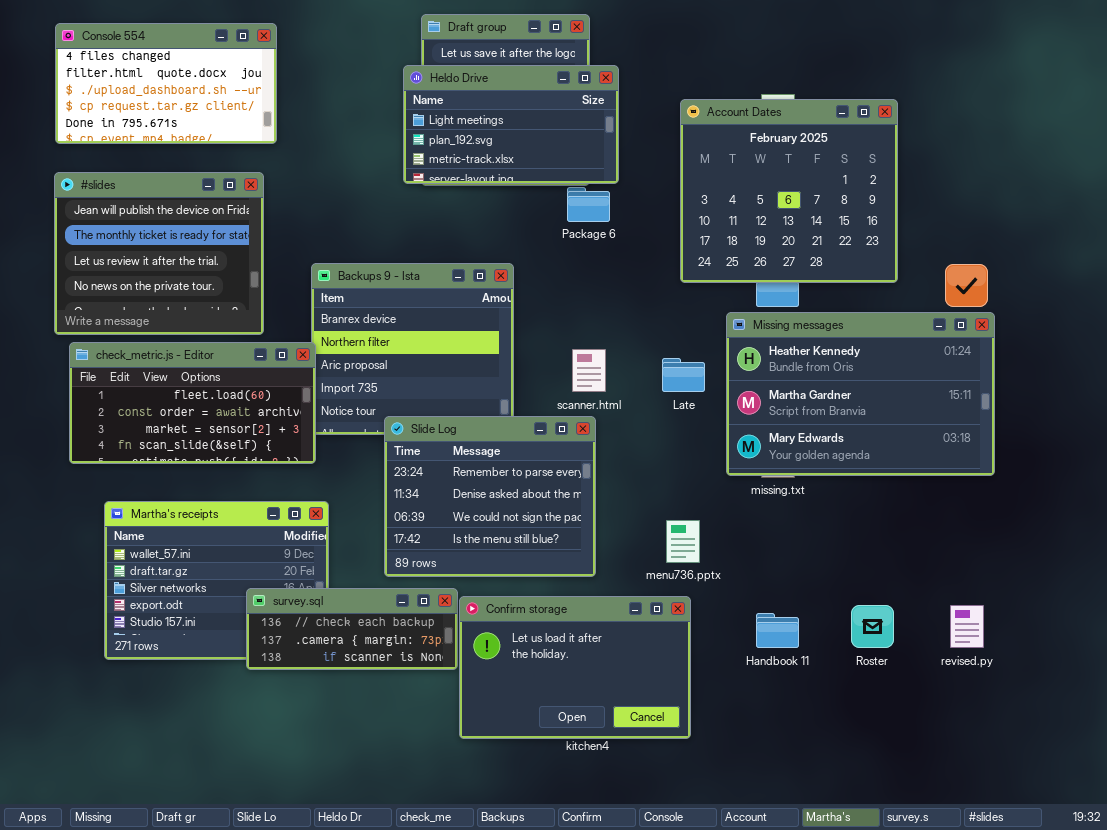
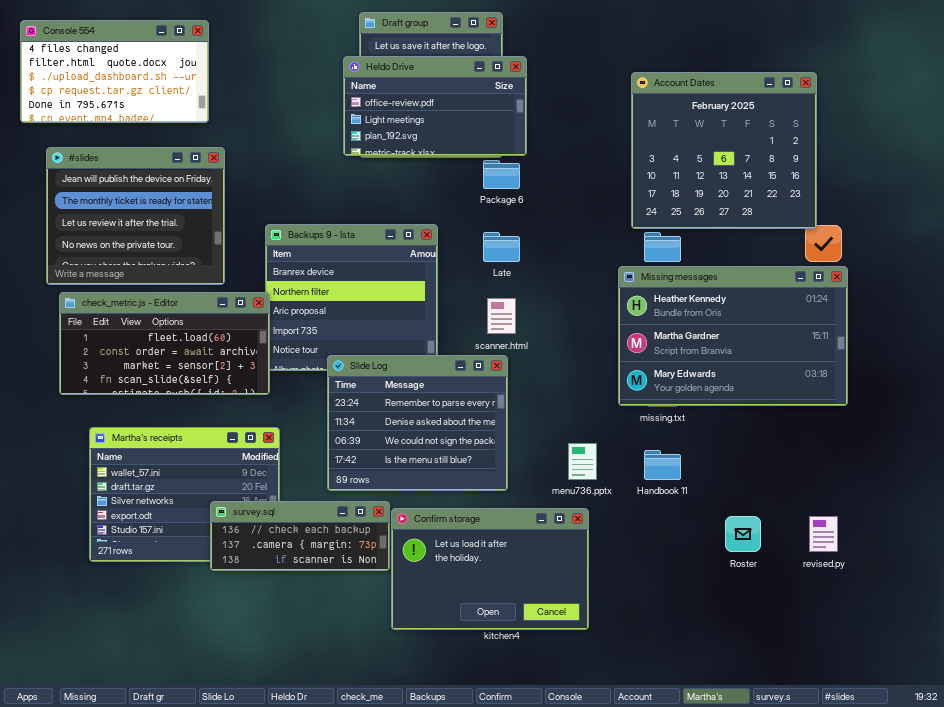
Console 554: [55,23,277,144] -> [20,20,209,123], moved
Heldo Drive: [403,65,619,184] -> [343,56,527,156], scrolled up 1 row
Account Dates: [680,99,898,283] -> [631,72,817,229], moved
Late: [662,358,705,392] -> [483,232,520,262], moved
Handbook 11: [756,613,799,648] -> [644,450,681,480], moved

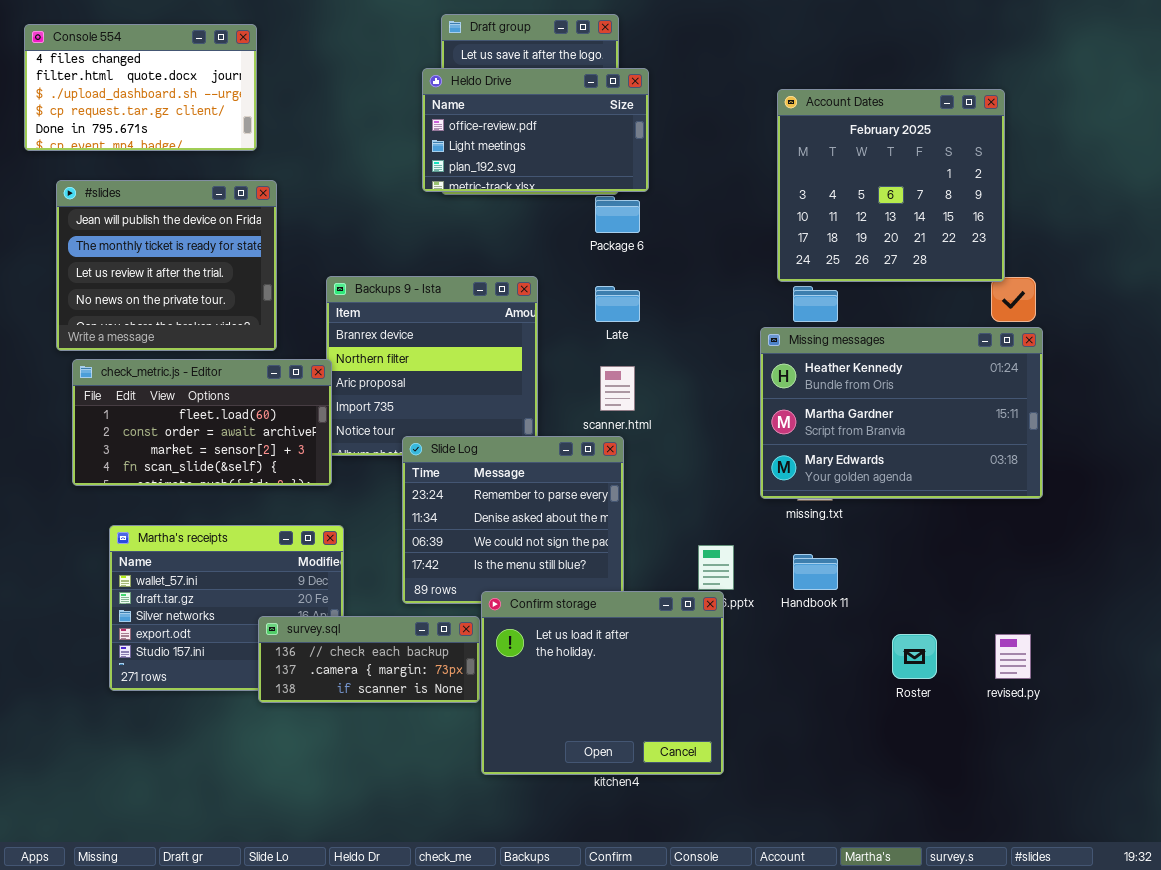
Confirm storage: [391,508,589,630] -> [481,591,724,775], resized

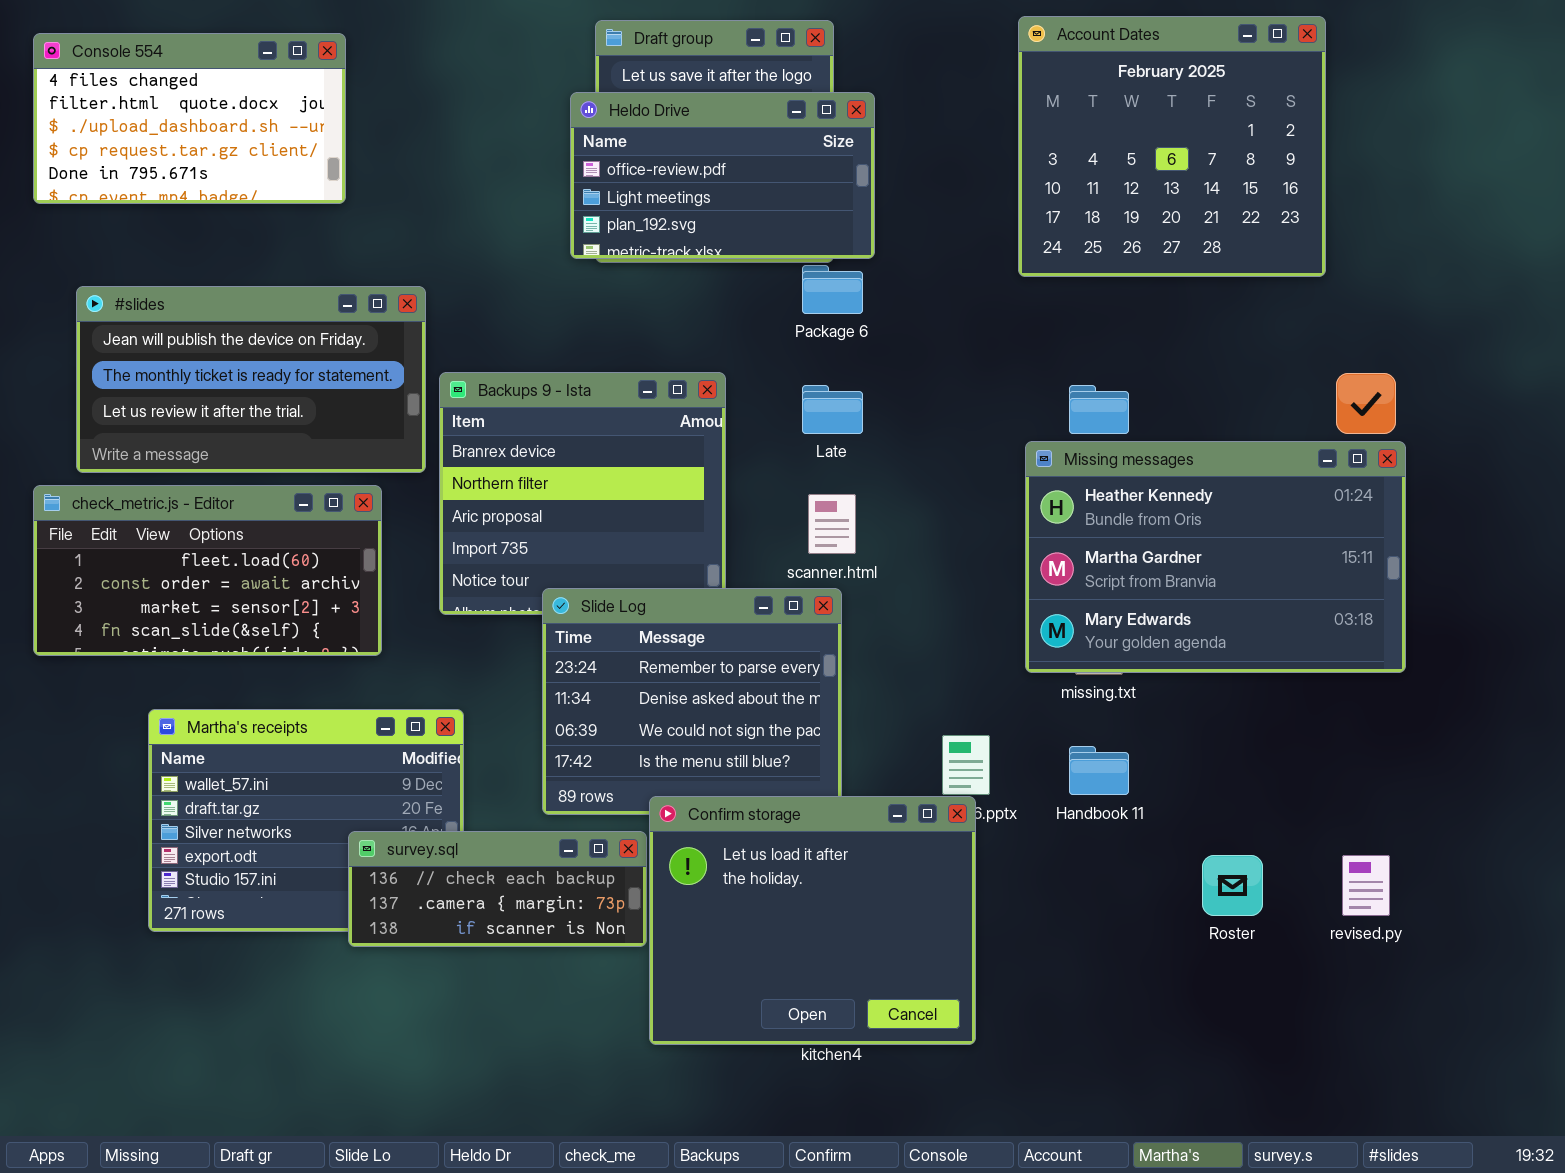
Account Dates: [777,89,1005,282] -> [1018,16,1326,277], moved
#slides: [56,180,277,351] -> [76,286,426,473], resized
check_metric.js - Editor: [72,359,332,486] -> [33,485,382,656], moved

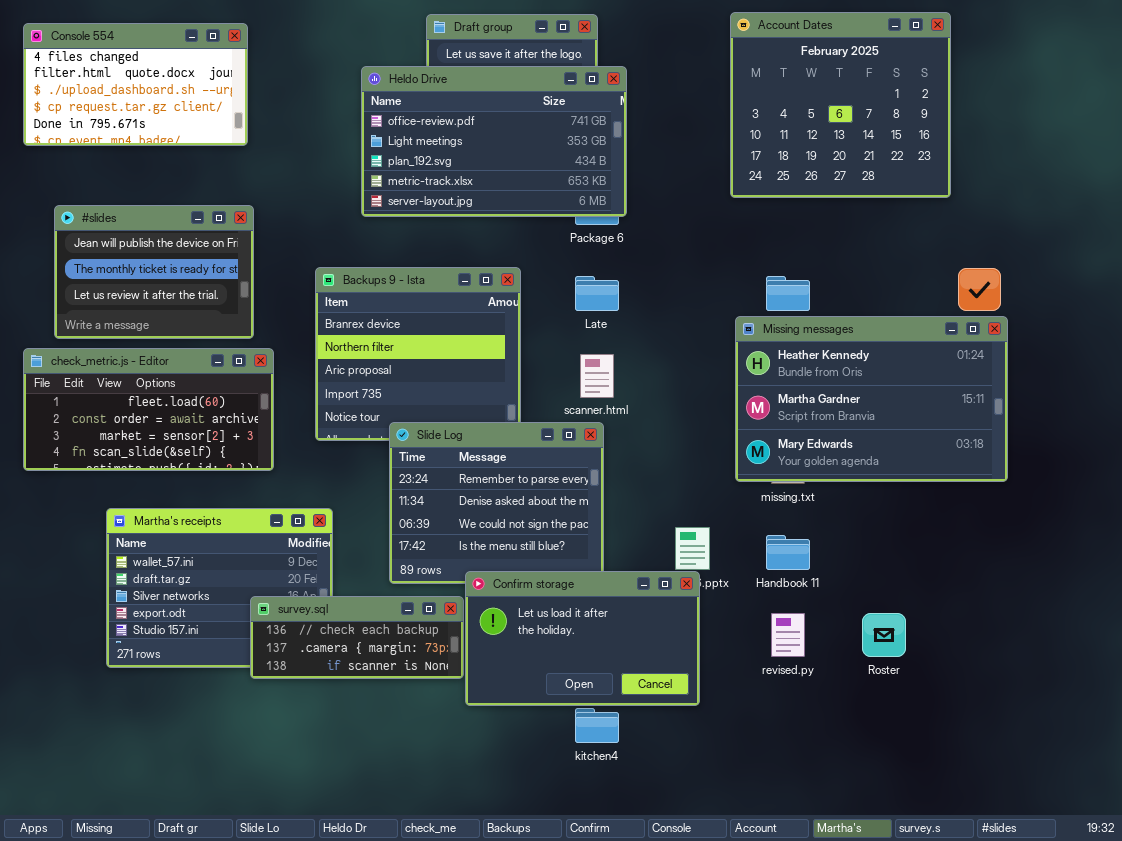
Heldo Drive: [570,92,875,259] -> [361,66,627,217], resized
#slides: [76,286,426,473] -> [54,205,254,339], resized
Confirm storage: [649,796,976,1045] -> [465,571,700,706], resized
revised.py: [1342,855,1390,916] -> [771,613,805,657], moved

